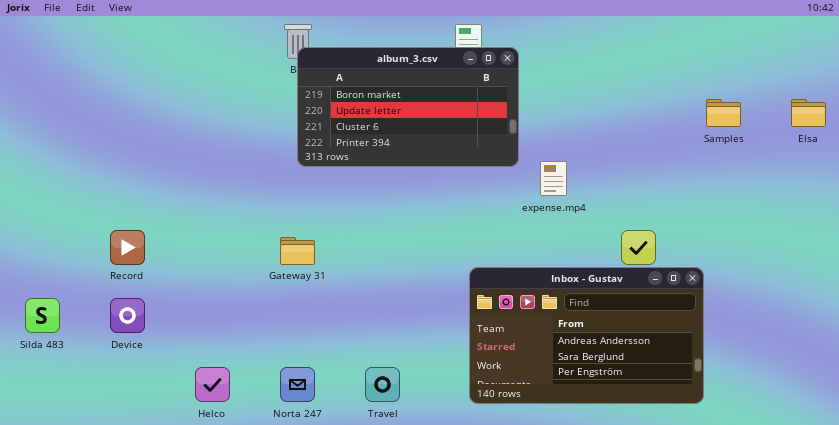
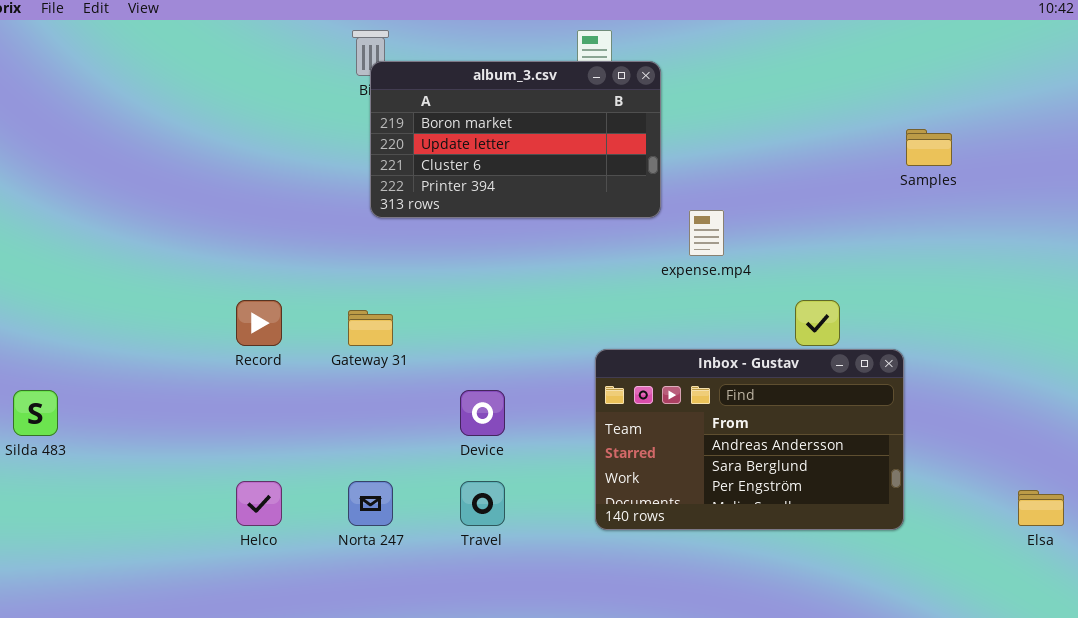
Elsa: [791,99,826,127] -> [1018,490,1064,526], moved
Record: [110,230,145,265] -> [236,300,282,346], moved
Device: [110,298,145,333] -> [460,390,505,436], moved

